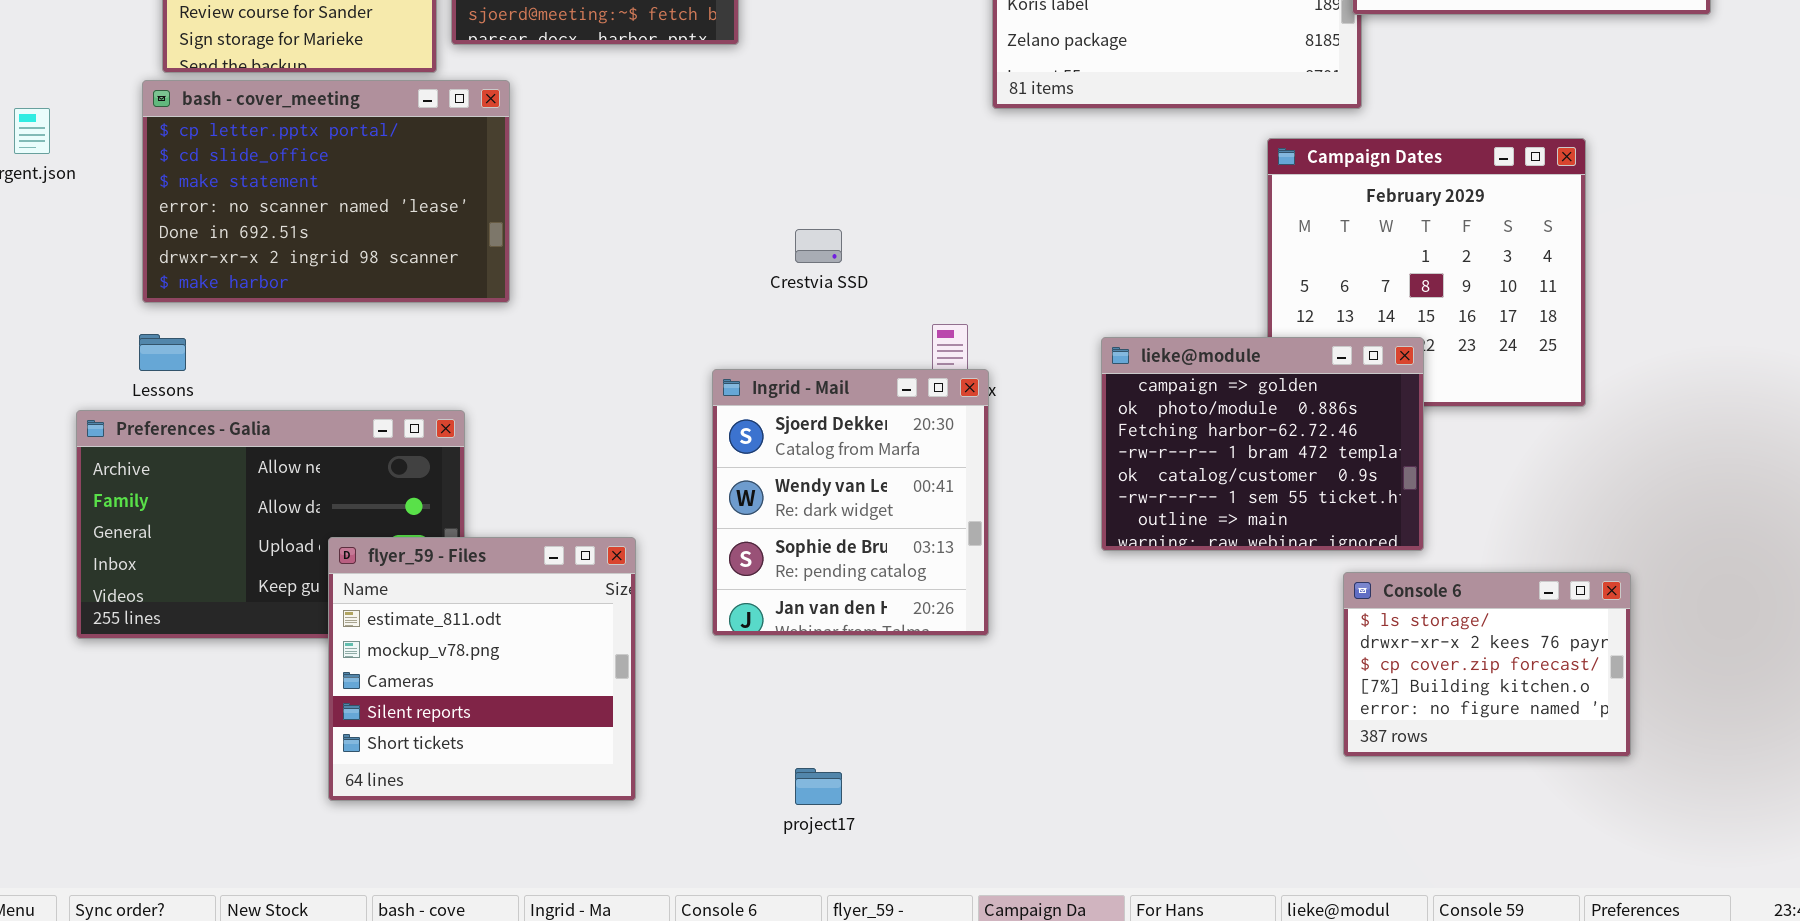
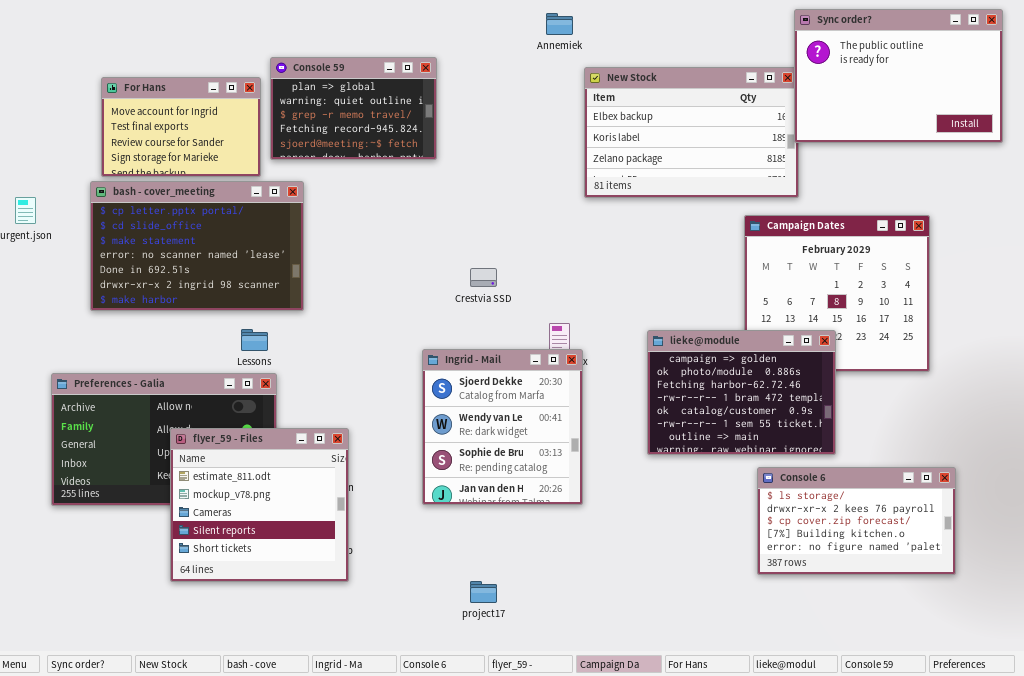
Lessons: [139,334,186,371] -> [241,329,268,351], moved
flyer_59 - Files: [328,537,636,801] -> [170,428,349,582], moved
Console 6: [1343,572,1631,757] -> [757,467,956,575], resized

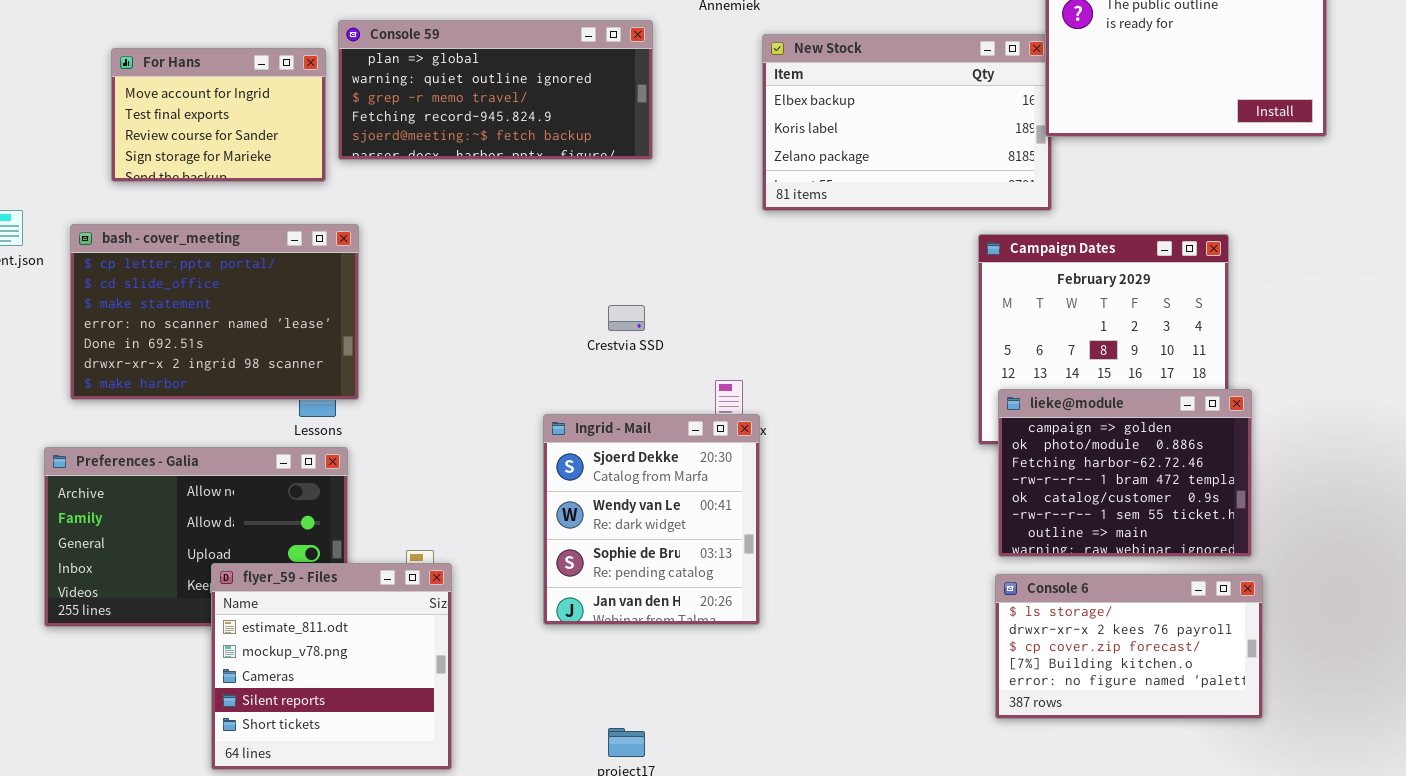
Console 59: [270,57,437,160] -> [338,20,653,160], resized
bash - cover_meeting: [90,181,304,311] -> [70,224,359,400], moved
lieke@module: [647,330,836,455] -> [998,389,1252,557], moved
flyer_59 - Files: [170,428,349,582] -> [211,563,452,770], moved

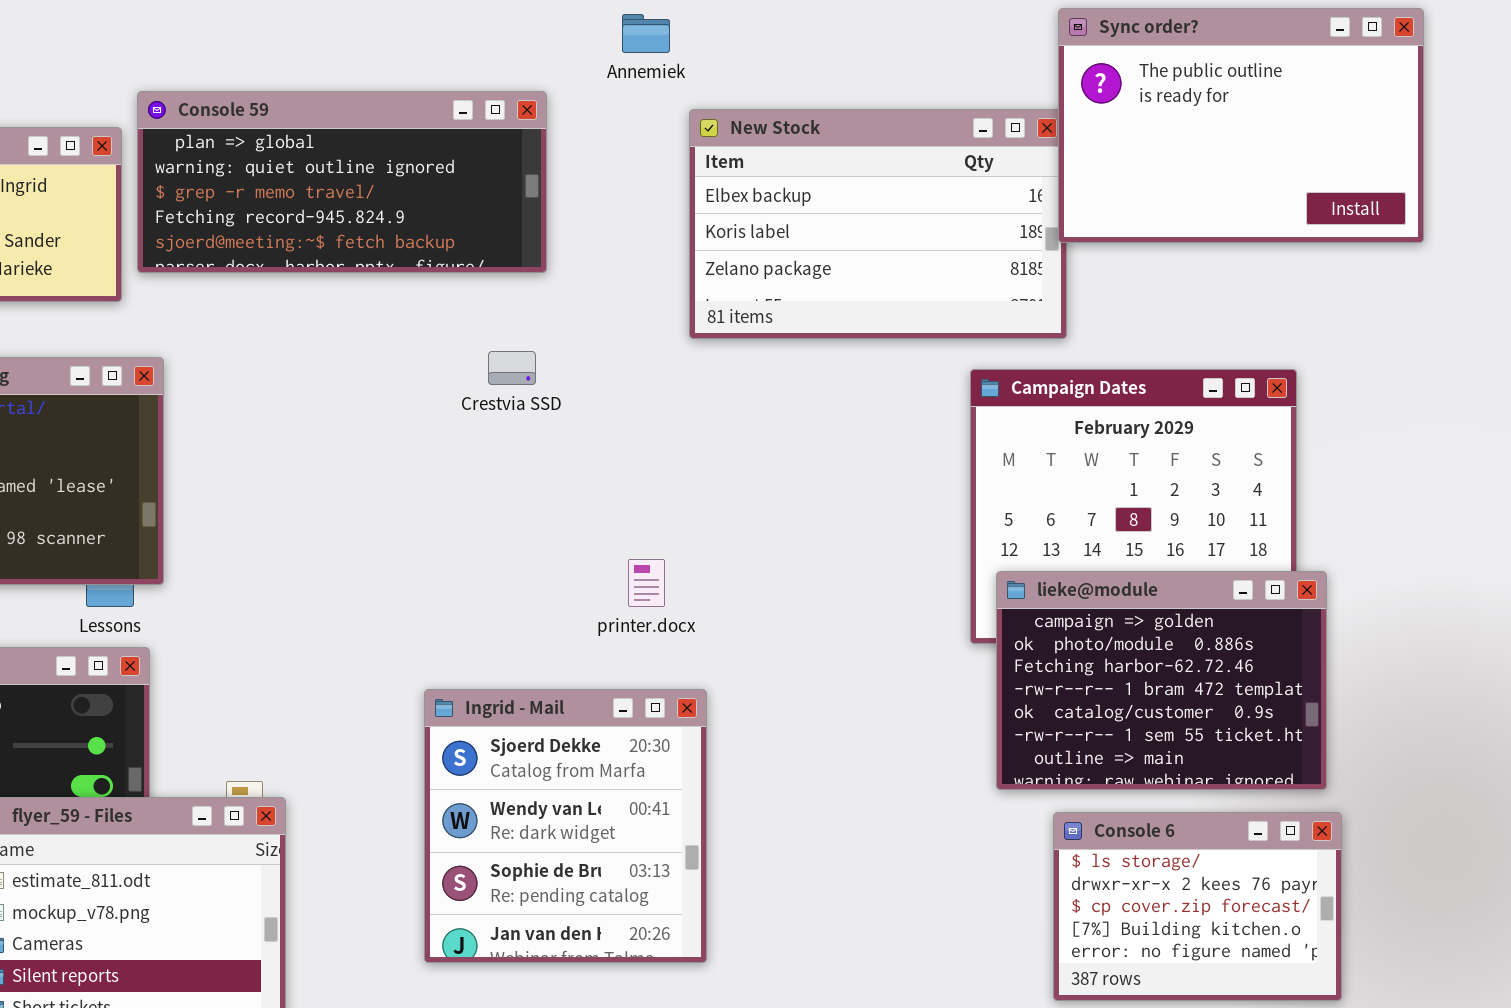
Crestvia SSD: [608,305,645,331] -> [488,351,536,385], moved
Ingrid - Mail: [543,414,760,625] -> [424,689,707,963], moved
Console 6: [995,574,1263,719] -> [1053,812,1342,1001], resized

